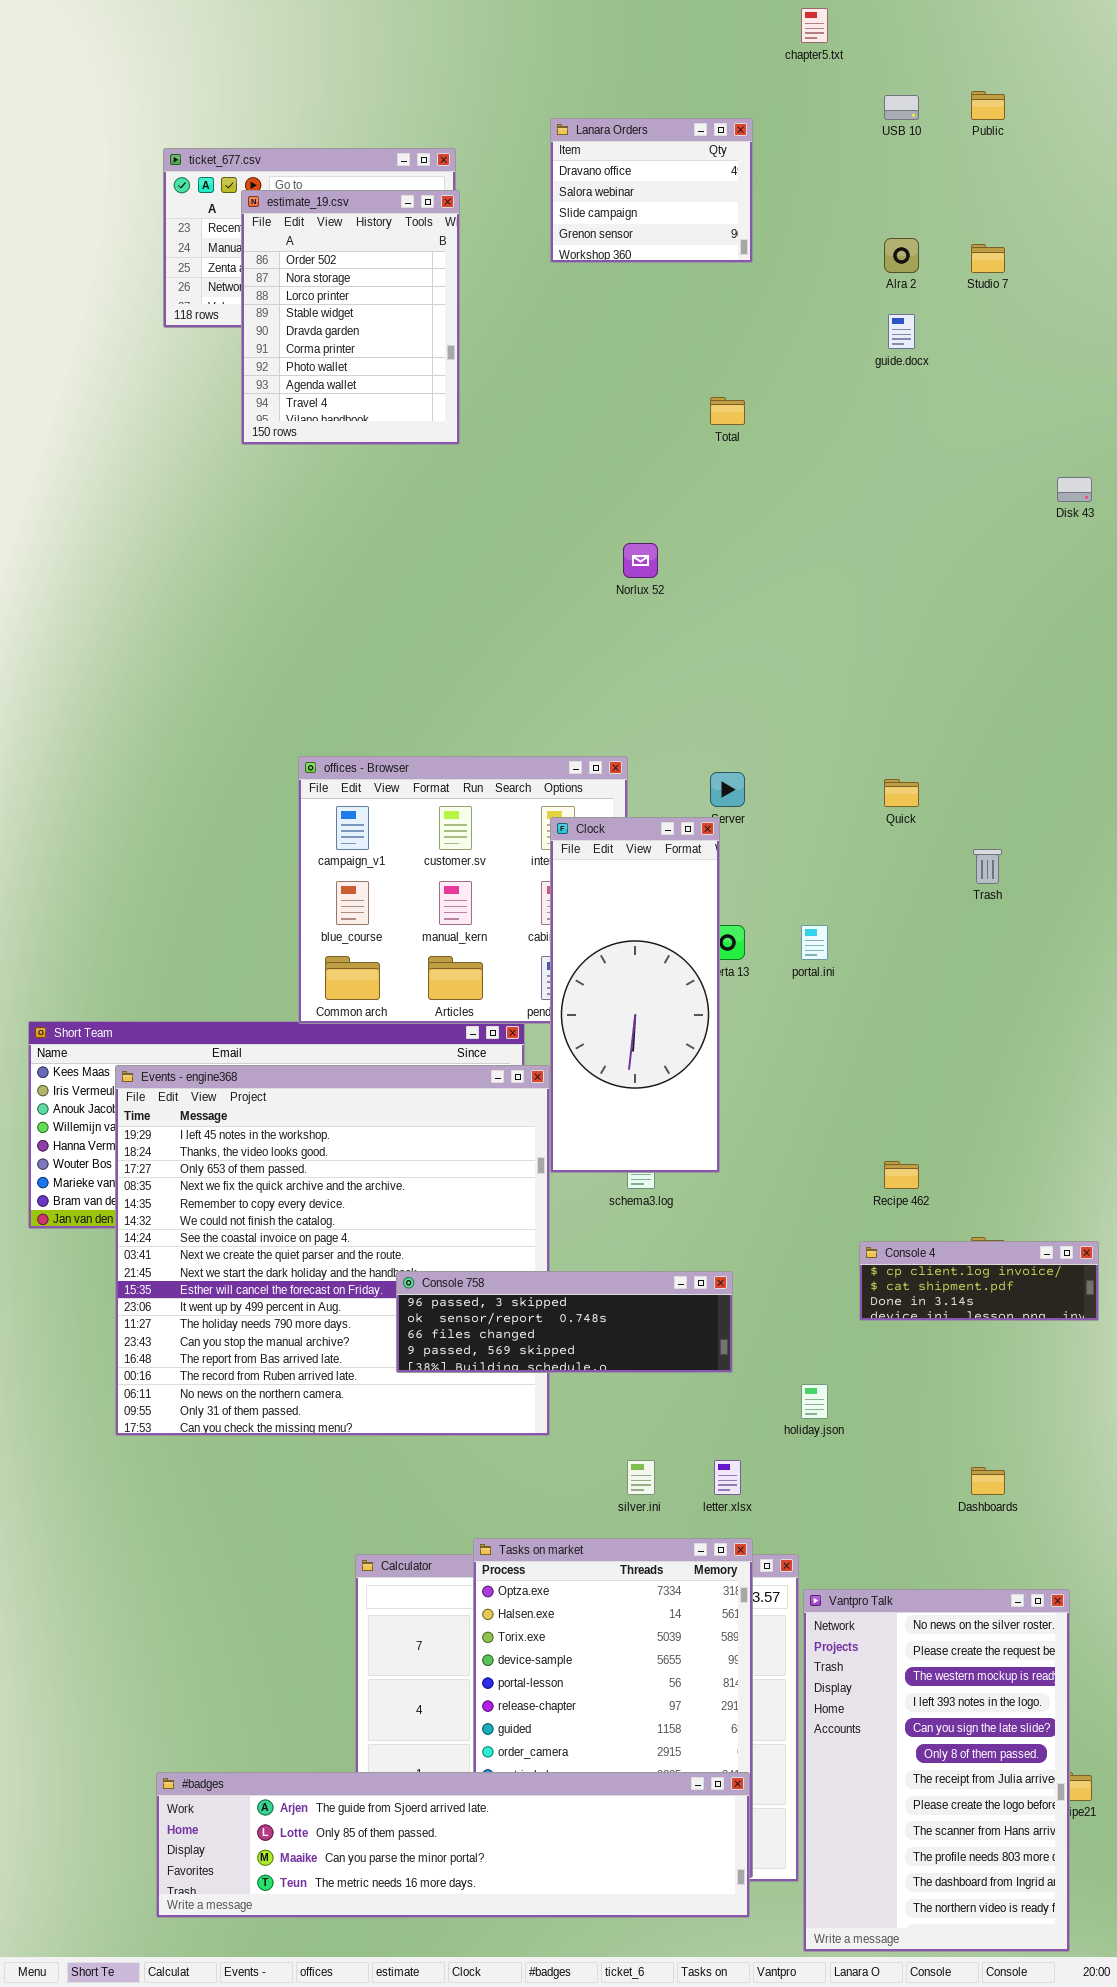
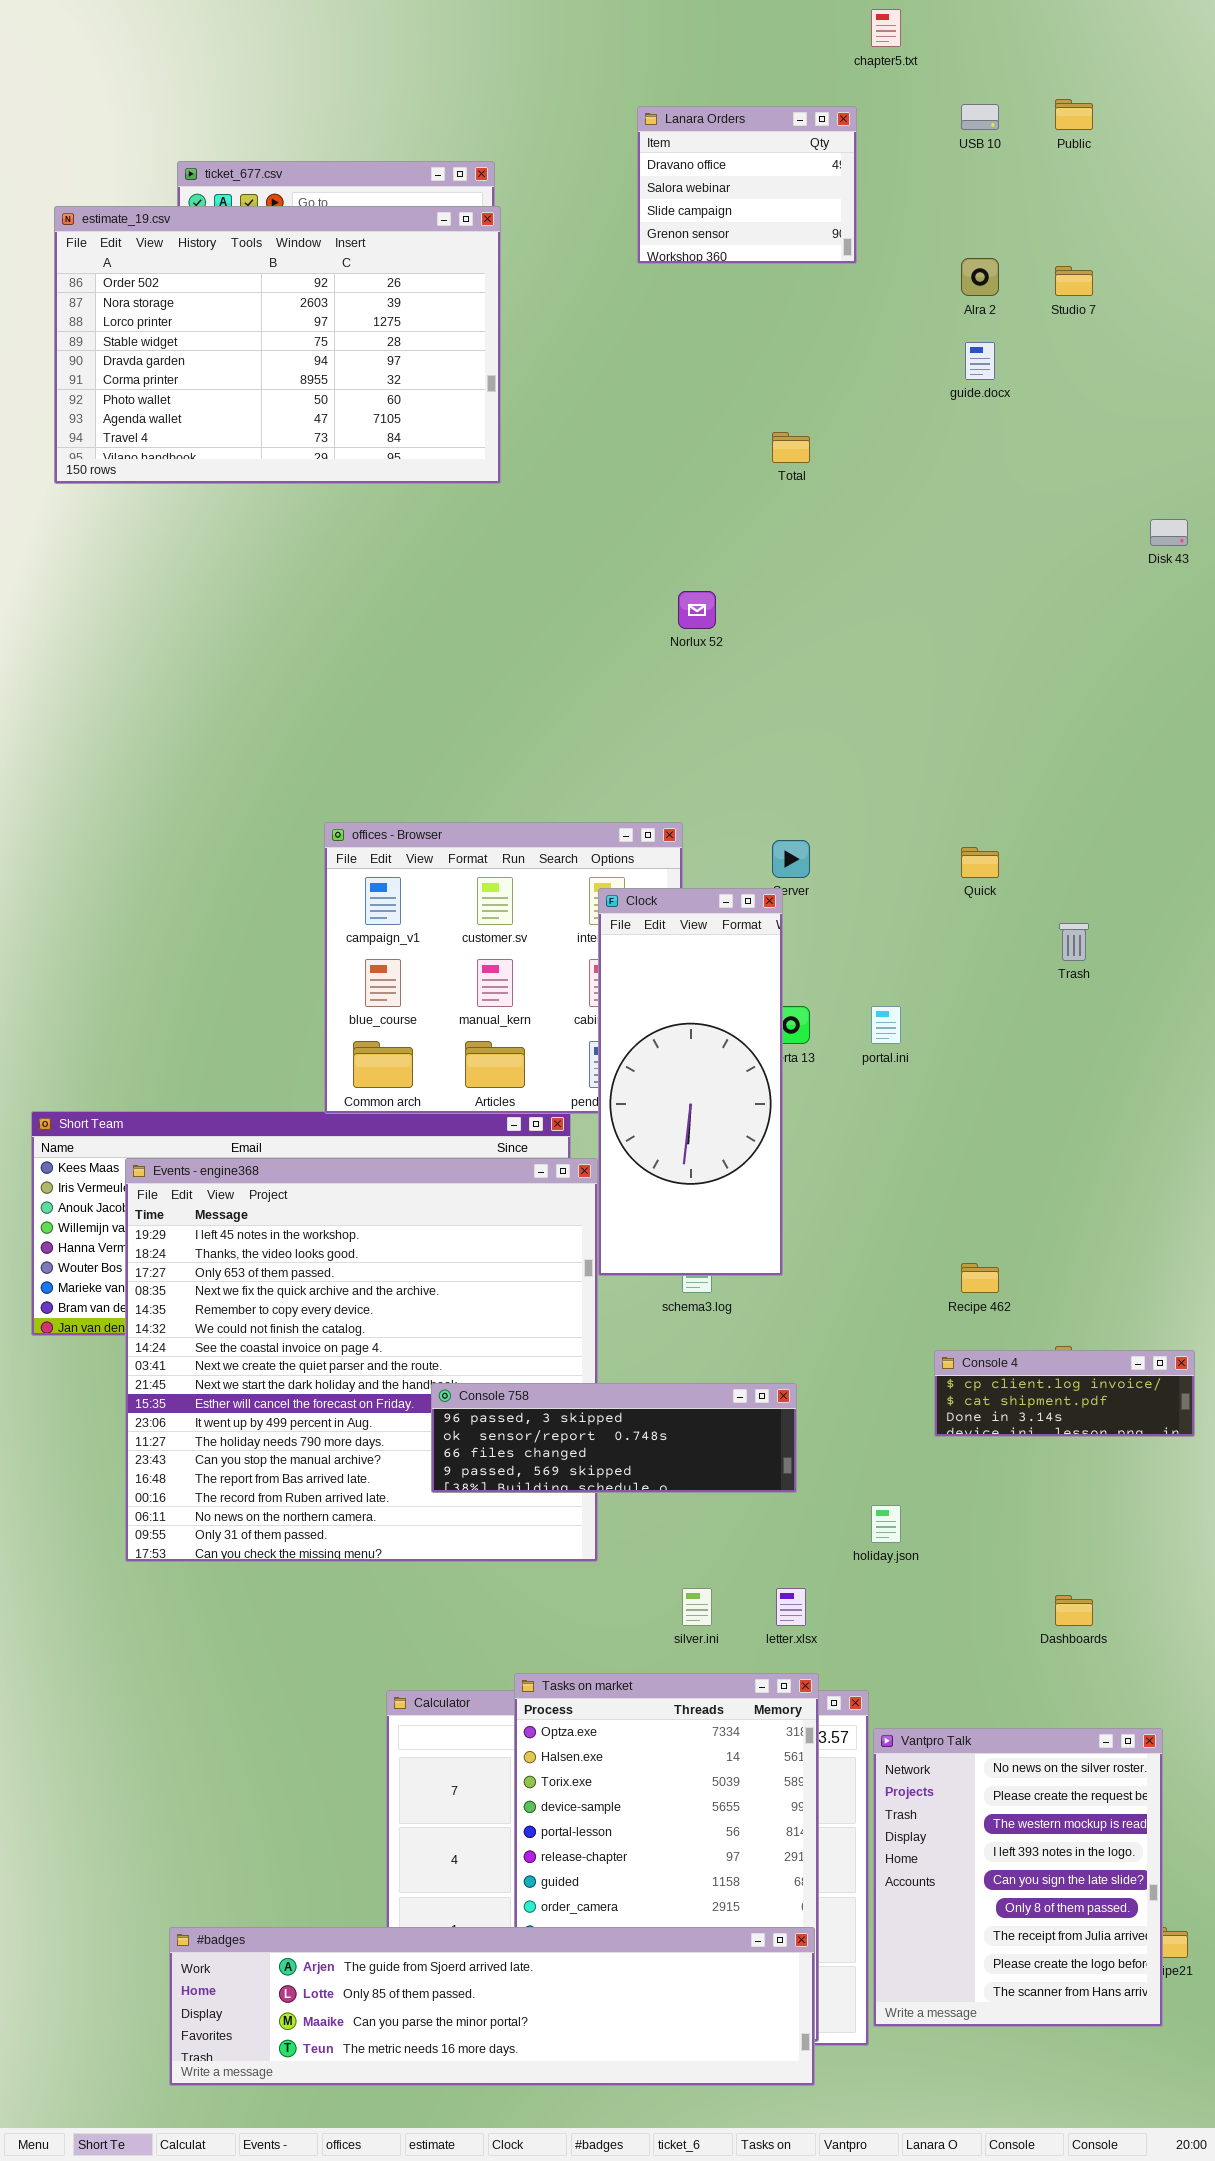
Lanara Orders: [550,118,753,263] -> [637,106,857,264], moved
estimate_19.csv: [241,190,460,445] -> [54,206,501,484], resized
Vantpro Talk: [803,1589,1070,1952] -> [873,1728,1163,2027], resized

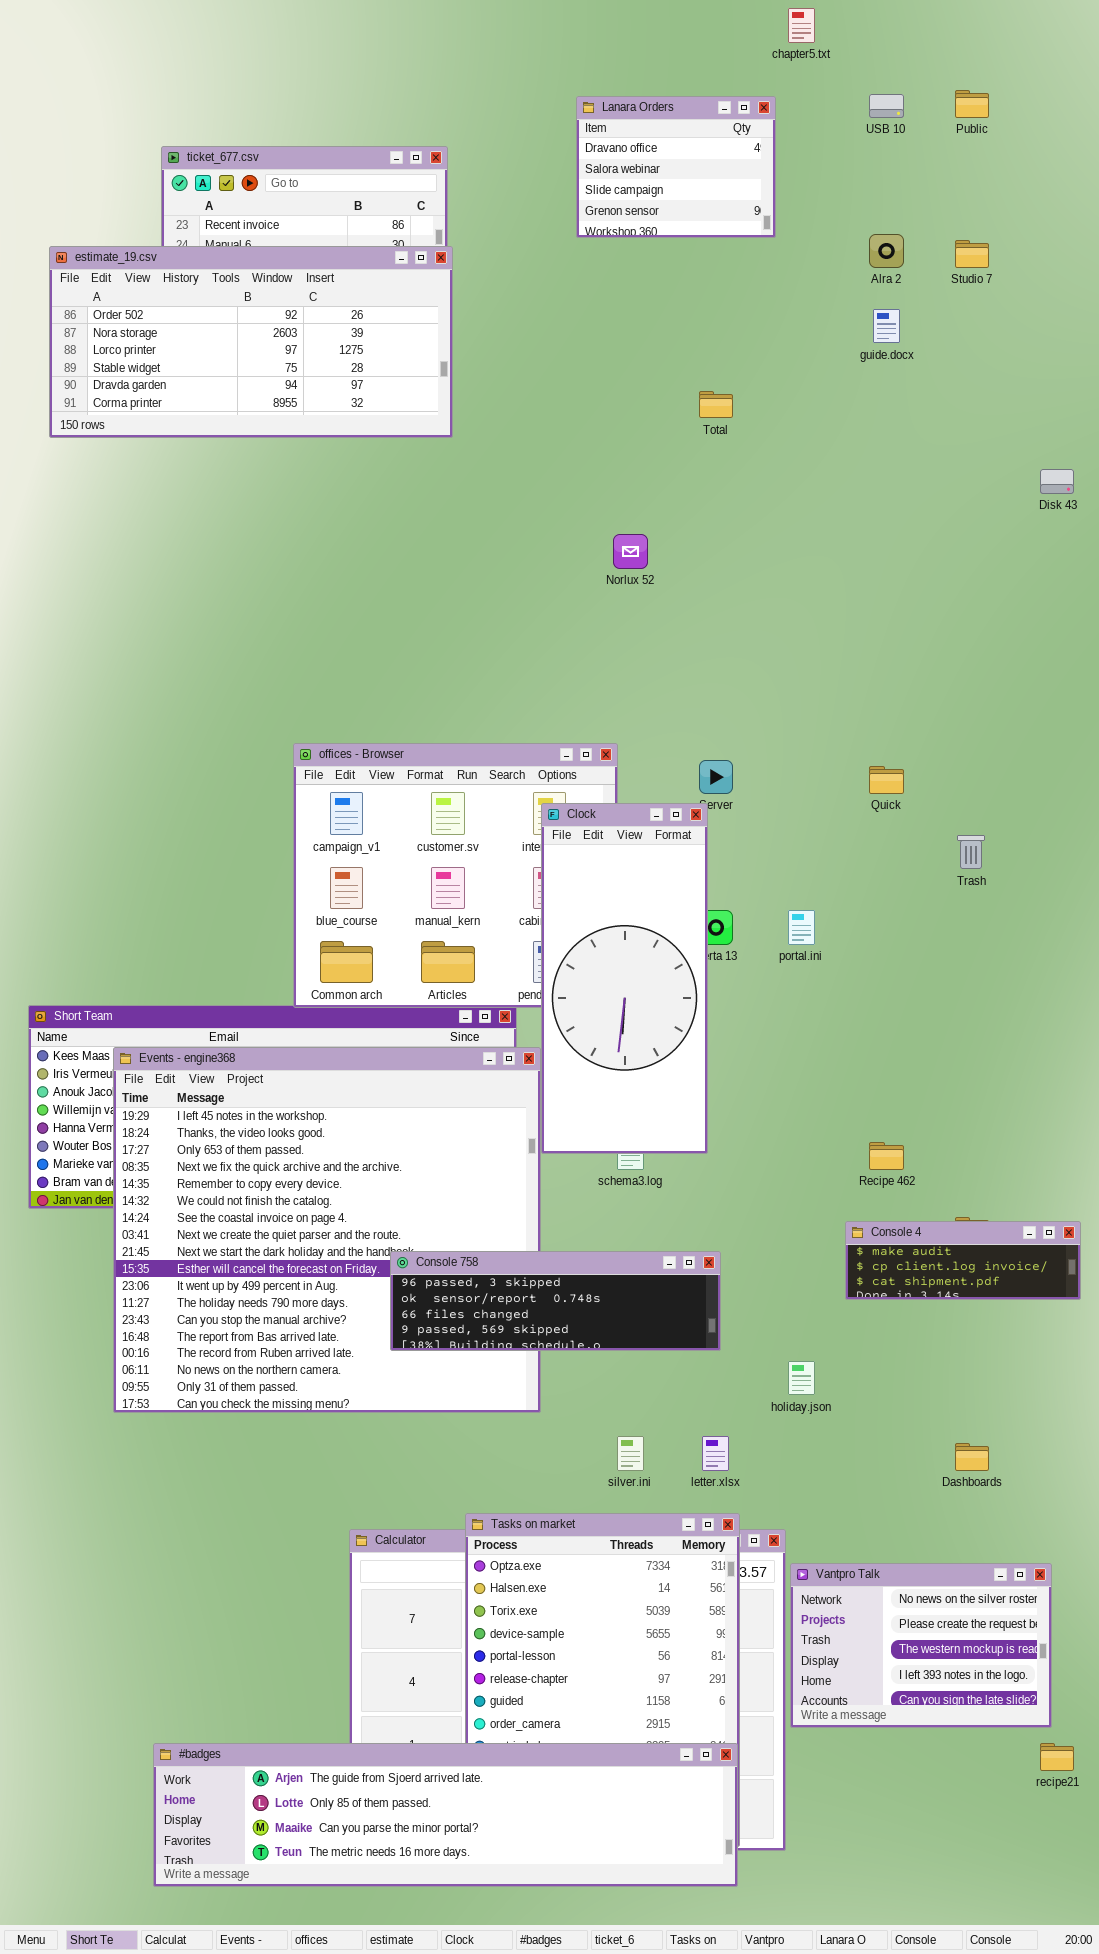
estimate_19.csv: [54,206,501,484] -> [49,246,453,438], resized
Console 4: [934,1350,1195,1437] -> [845,1221,1081,1300], scrolled up 1 row
Vantpro Talk: [873,1728,1163,2027] -> [790,1563,1052,1728], resized

